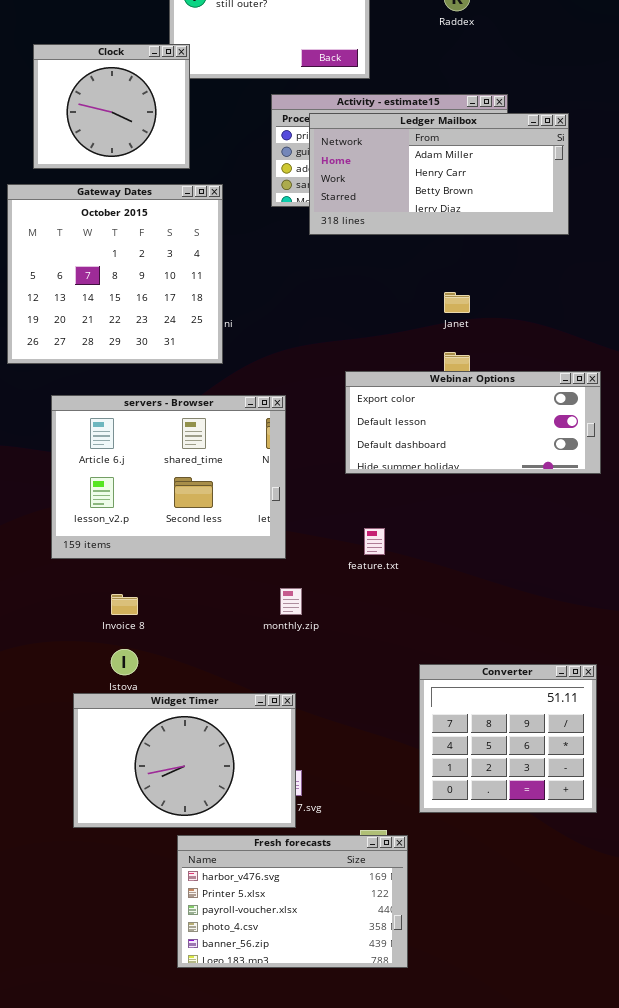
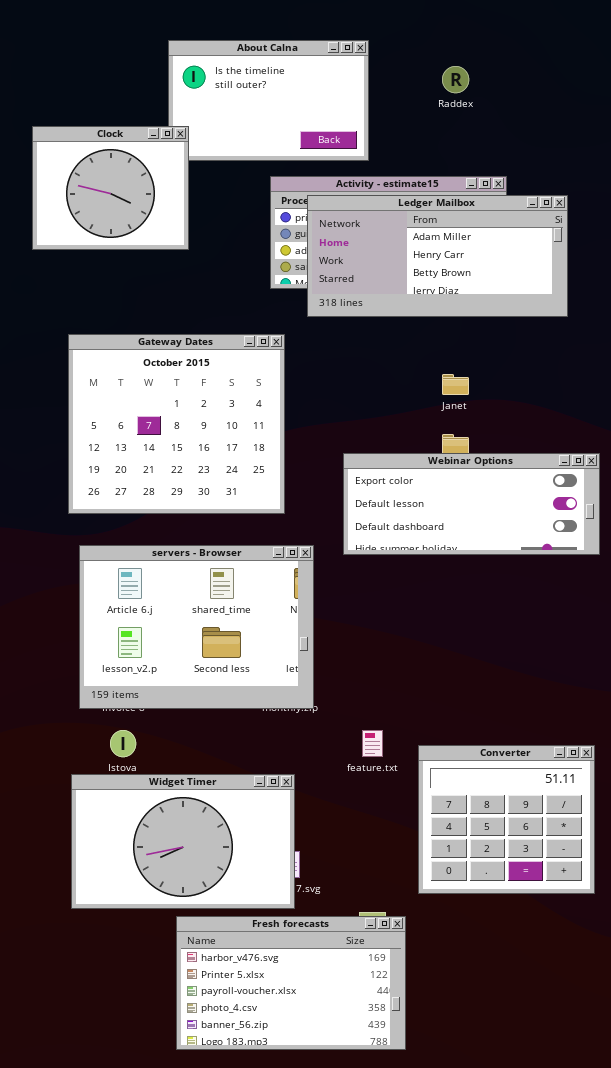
Gateway Dates: [7,184,223,364] -> [68,334,285,514], moved
servers - Browser: [51,395,286,559] -> [79,545,314,709], moved
feature.txt: [364,528,385,555] -> [362,730,383,757], moved

